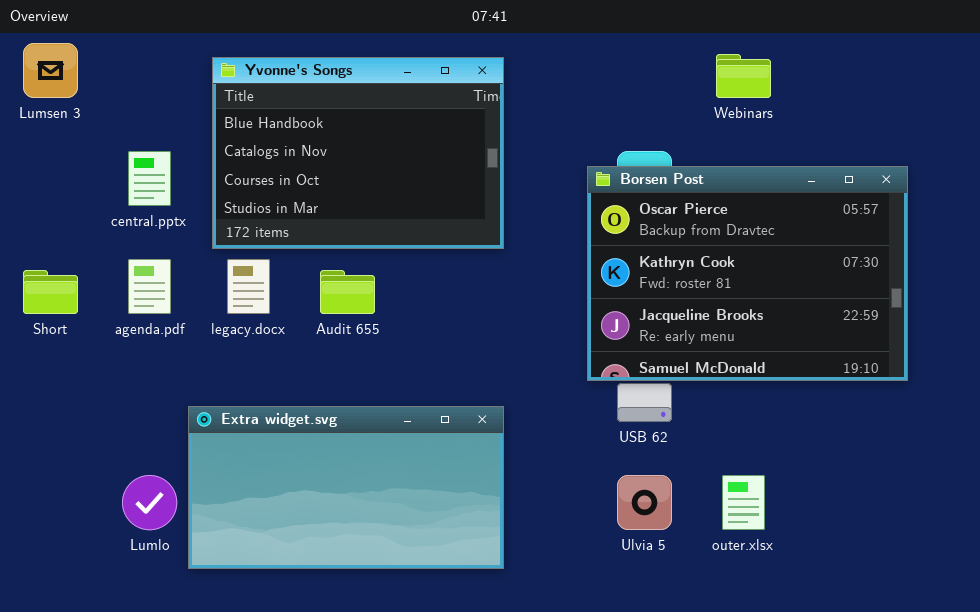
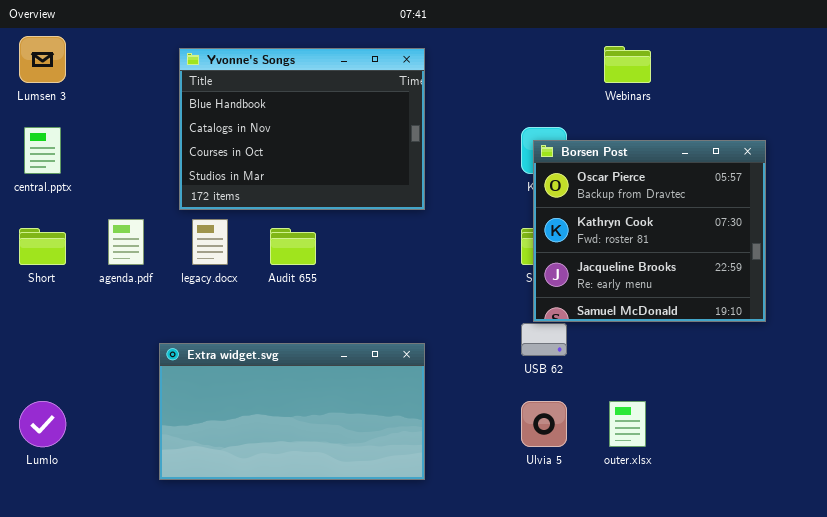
central.pptx: [128,151,171,206] -> [24,127,61,174], moved
Borsen Post: [587,166,908,381] -> [533,140,766,322], resized
Lumlo: [122,475,177,530] -> [19,401,66,447], moved

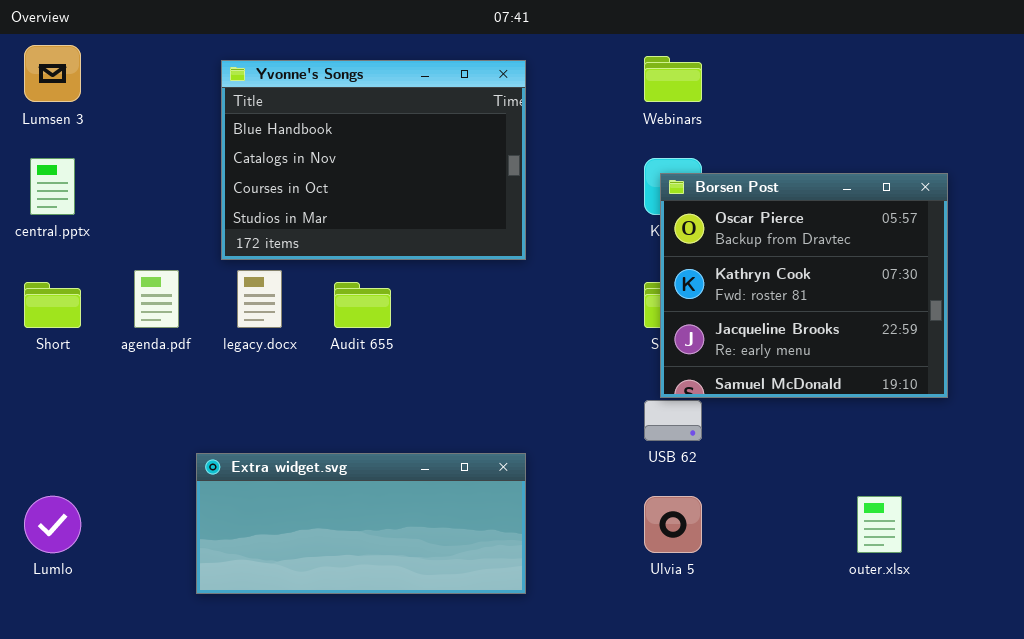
Webinars: [604,46,651,83] -> [644,56,702,102], moved
Extra widget.svg: [159,343,425,480] -> [196,453,526,594], resized
outer.xlsx: [609,401,646,447] -> [857,496,902,553], moved

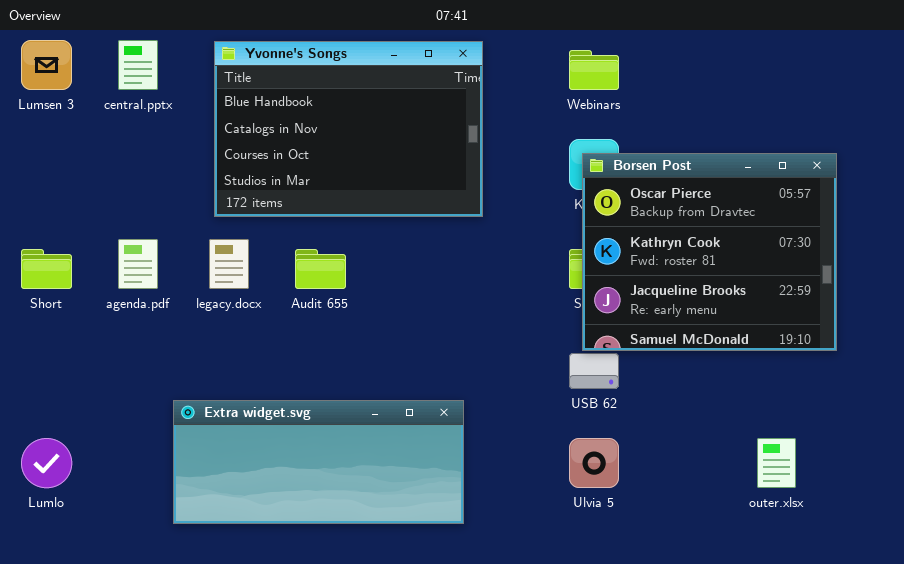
Yvonne's Songs: [221,60,526,260] -> [214,41,483,217], moved
central.pptx: [30,158,75,215] -> [118,40,158,90], moved

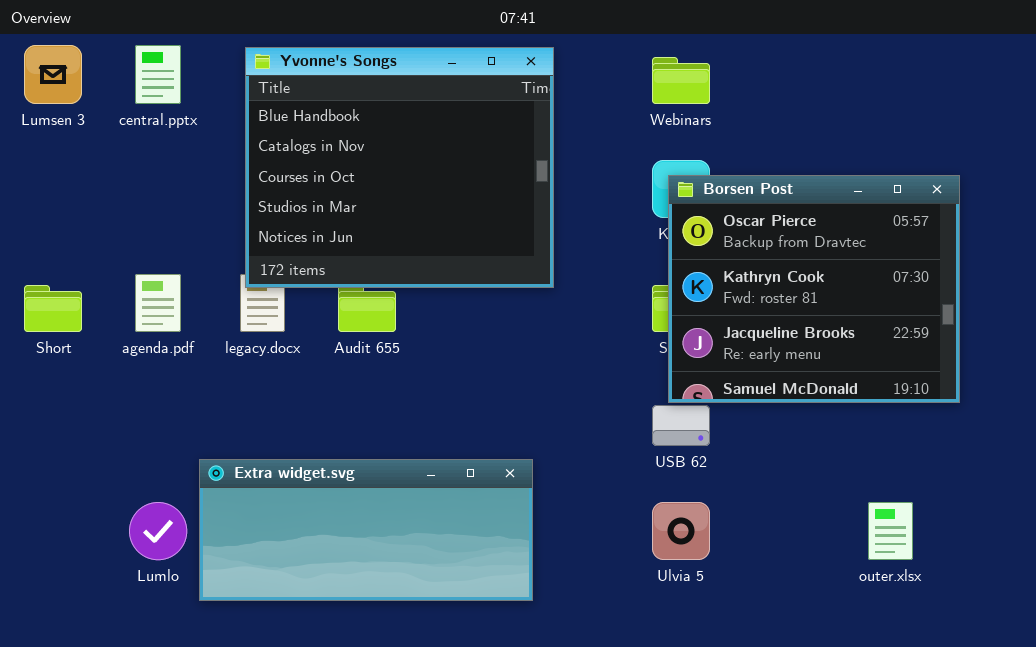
Yvonne's Songs: [214,41,483,217] -> [245,47,554,288], resized
Lumlo: [21,438,72,488] -> [129,502,187,560], moved

